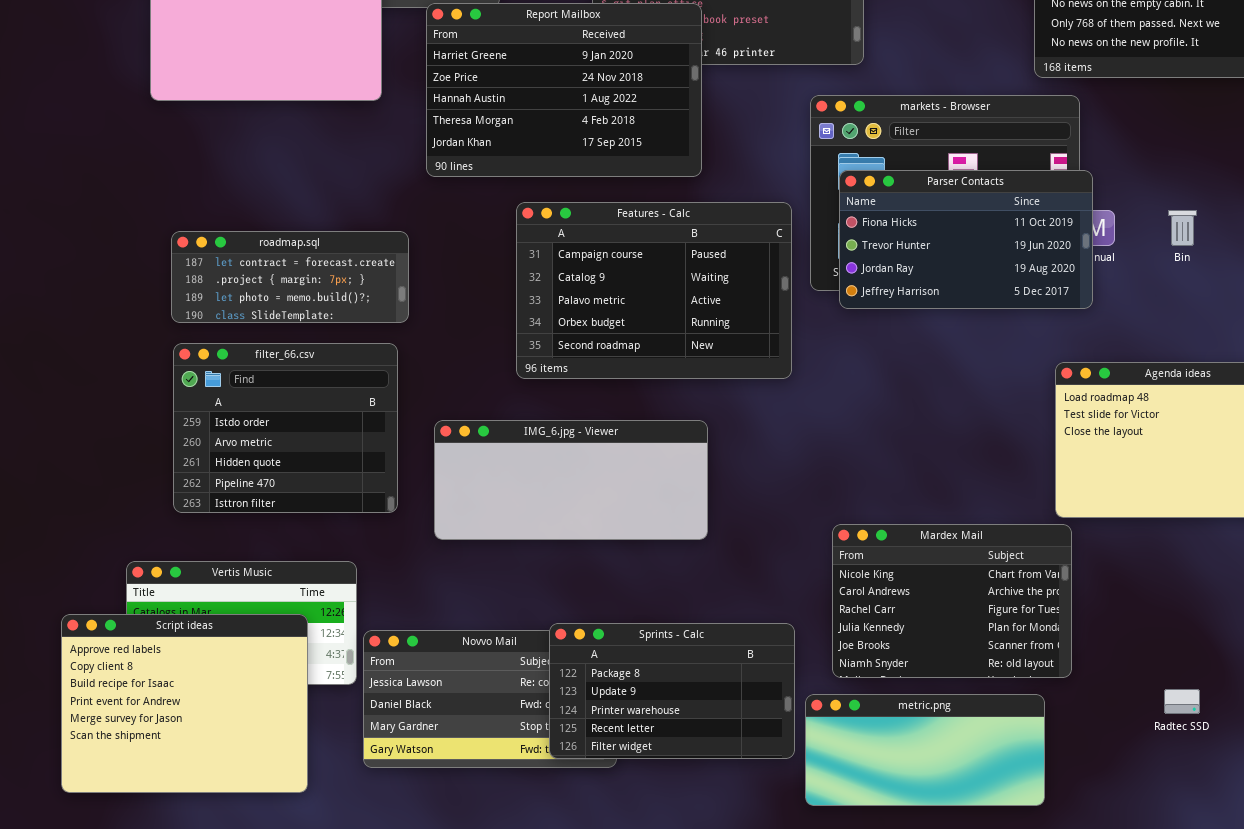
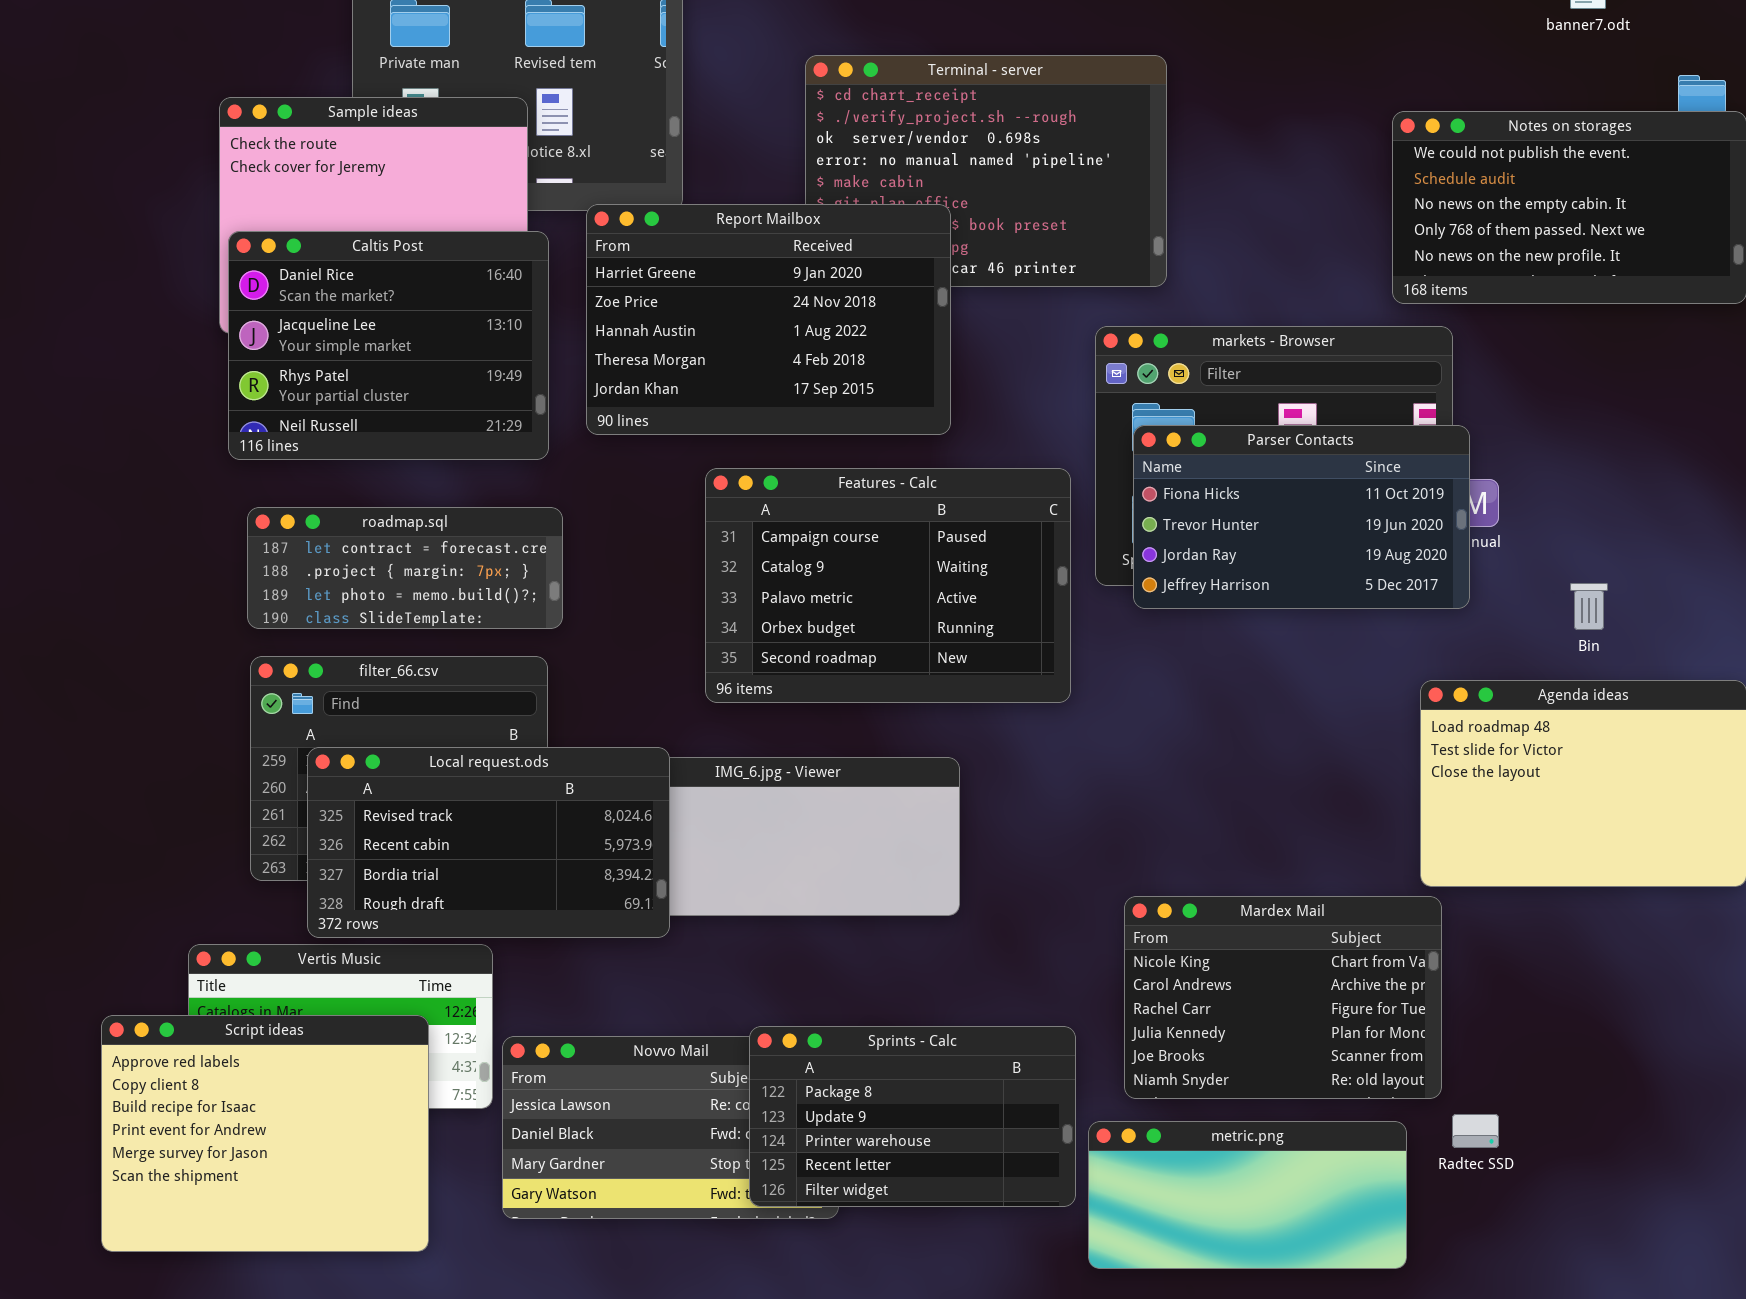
Caltis Post: none -> [228,231,549,460], opened
Bin: [1168,210,1197,246] -> [1570,583,1608,630], moved
Local request.ods: none -> [307,747,670,938], opened
Radtec SSD: [1164,689,1200,714] -> [1452,1114,1499,1148], moved

